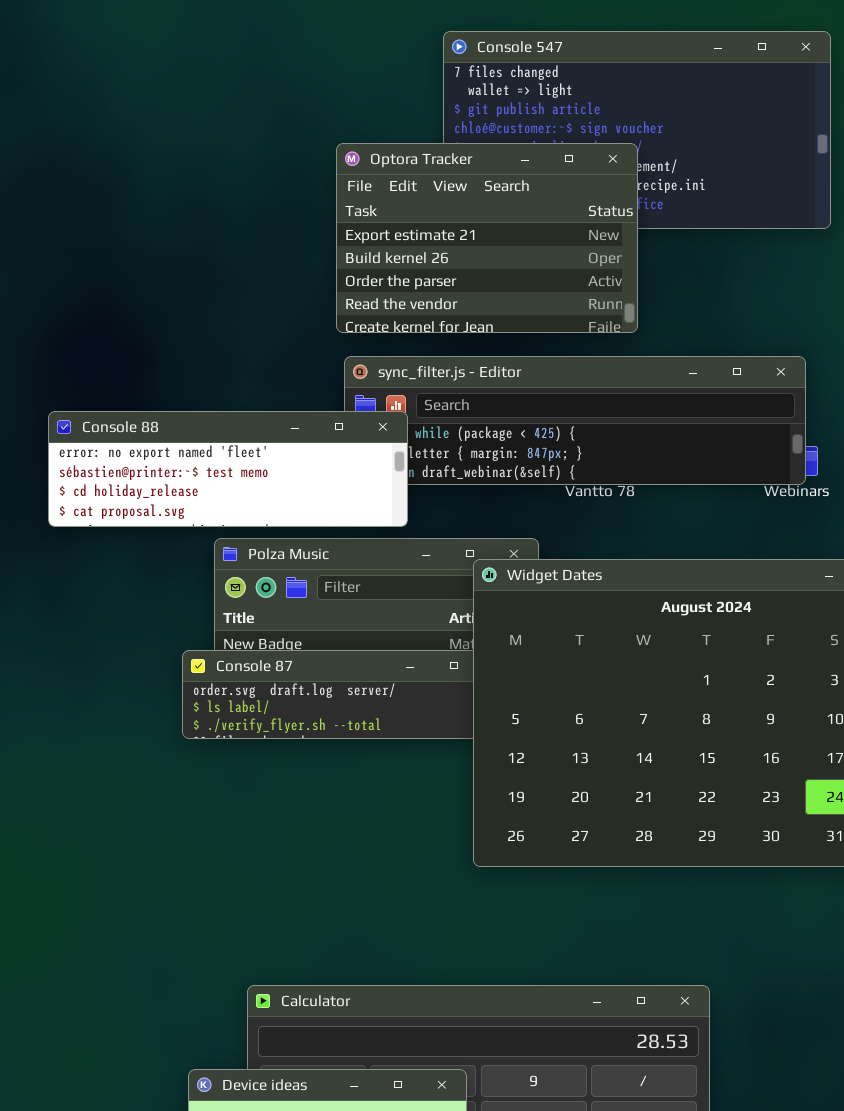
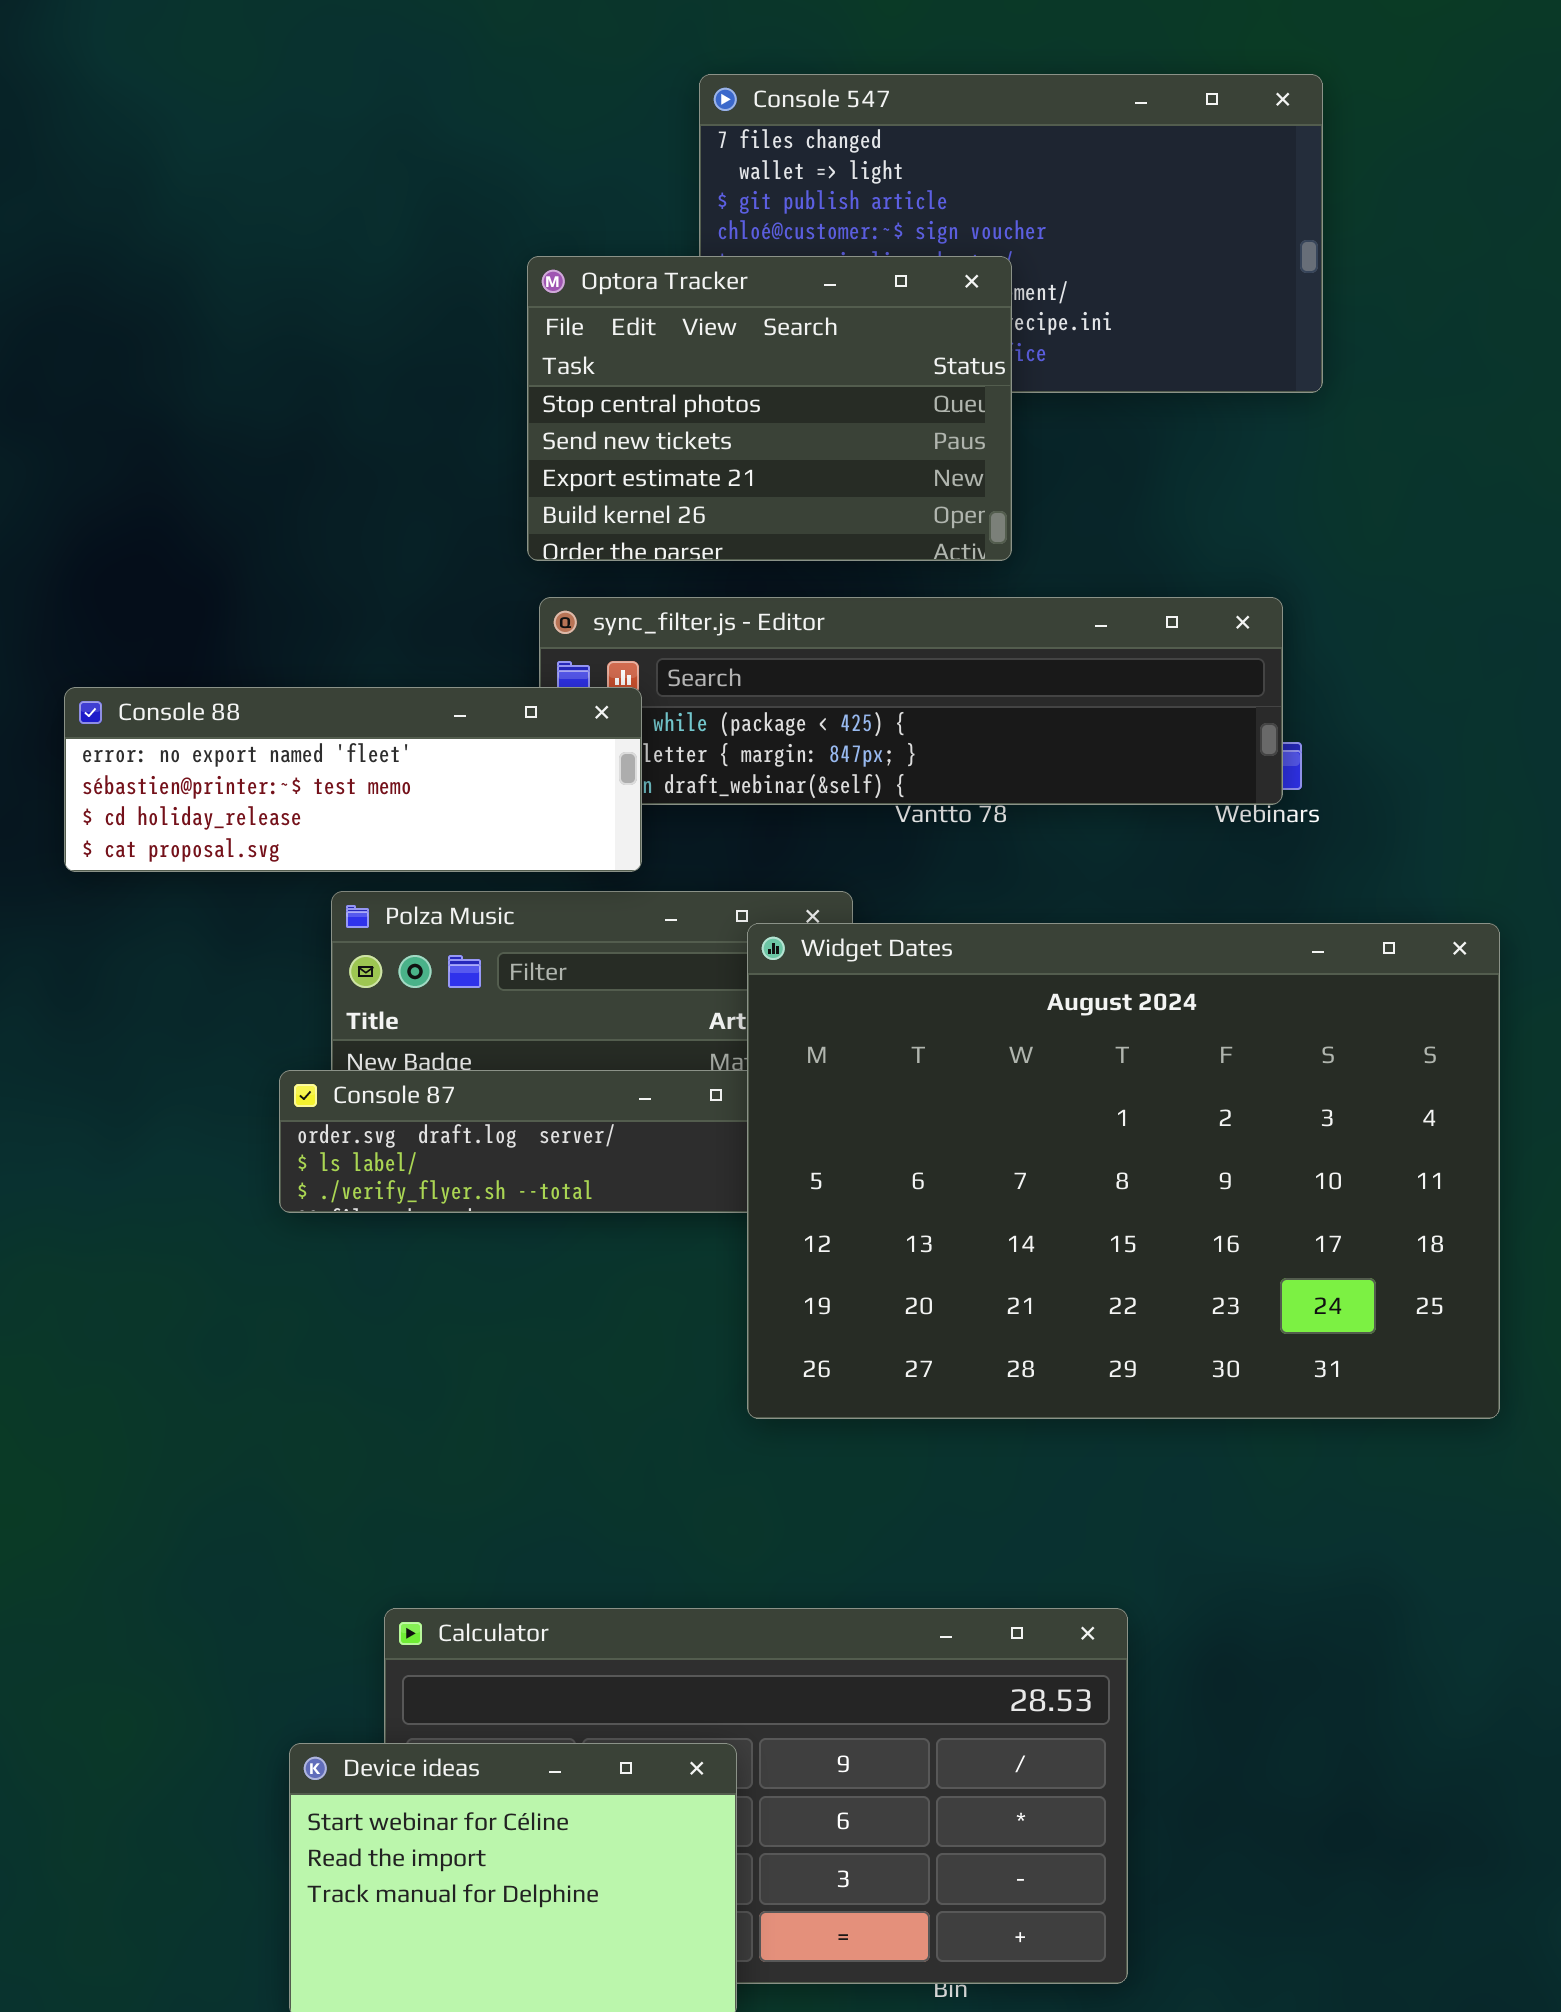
Optora Tracker: [336,143,638,333] -> [527,256,1012,561], scrolled up 2 rows

